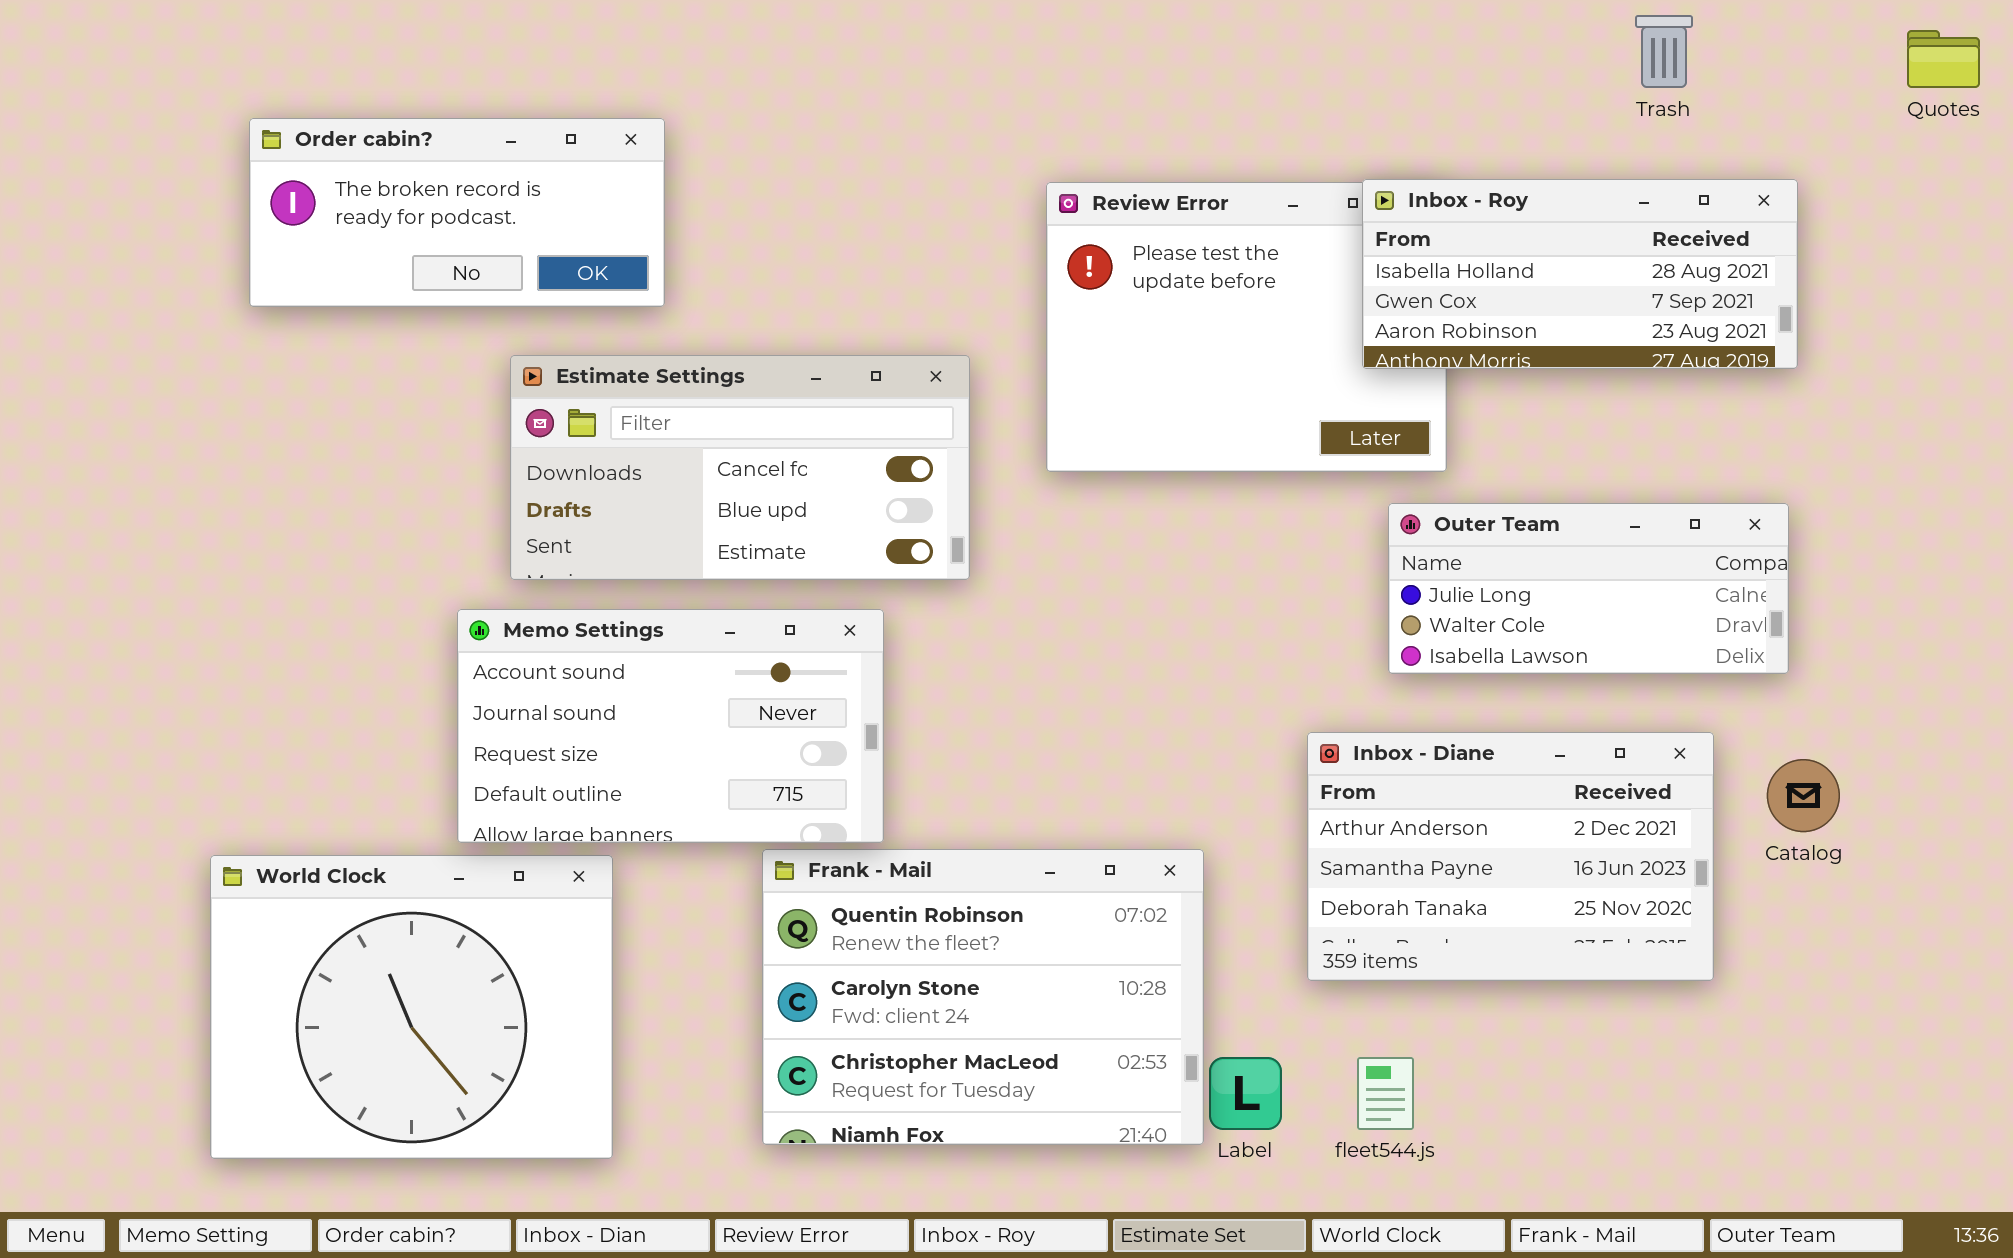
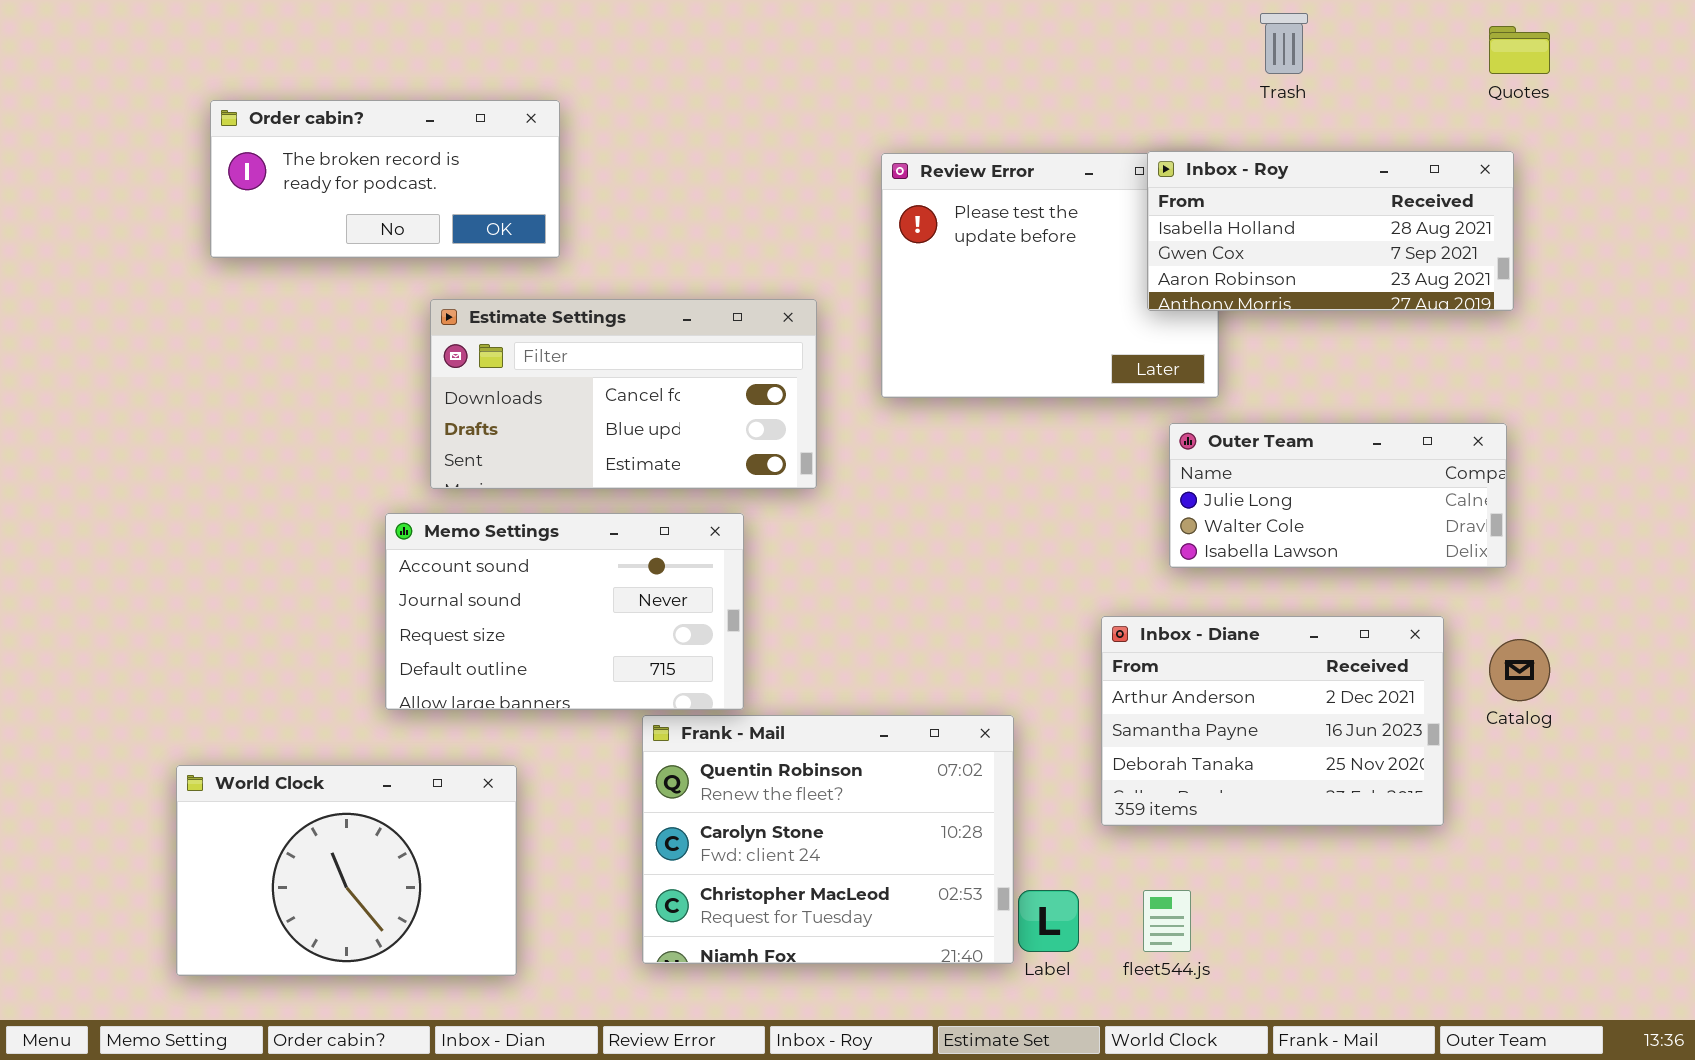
Trash: [1635,15,1693,88] -> [1260,13,1308,74], moved
Quotes: [1907,30,1980,88] -> [1489,26,1550,74], moved
World Clock: [210,855,613,1159] -> [176,765,517,976], resized

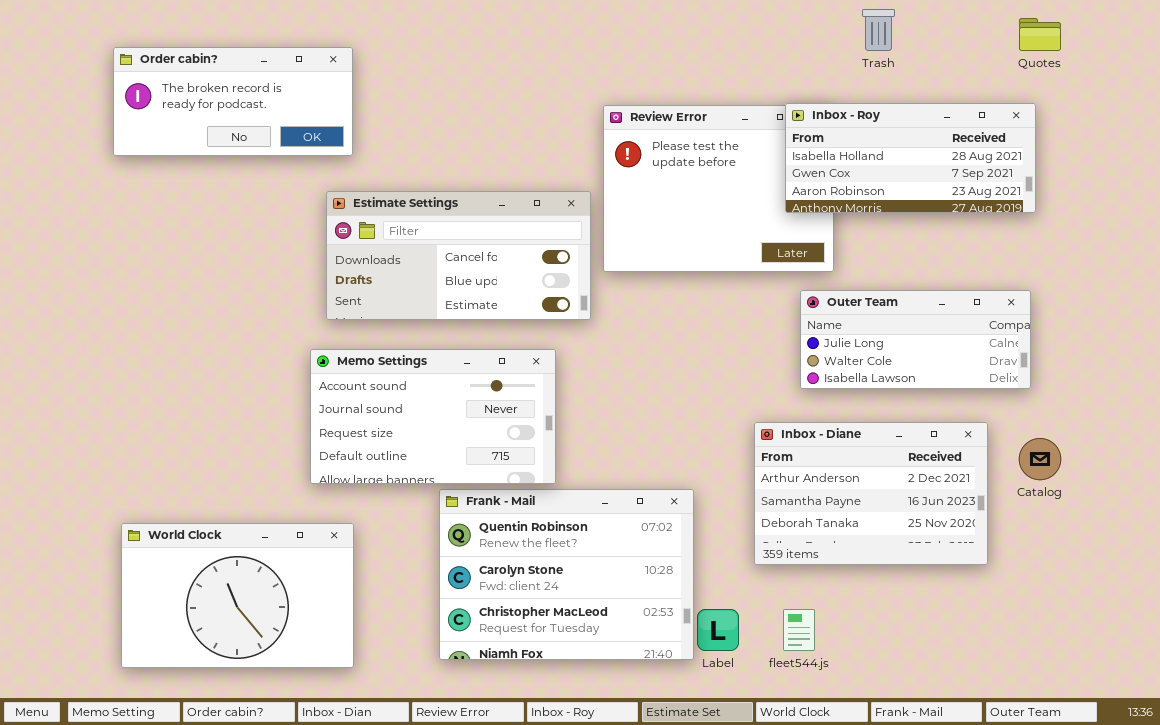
Order cabin?: [210,100,560,258] -> [113,47,353,156], moved
Estimate Settings: [430,299,817,489] -> [326,191,591,320], moved
Memo Settings: [385,513,744,710] -> [310,349,556,484], moved

